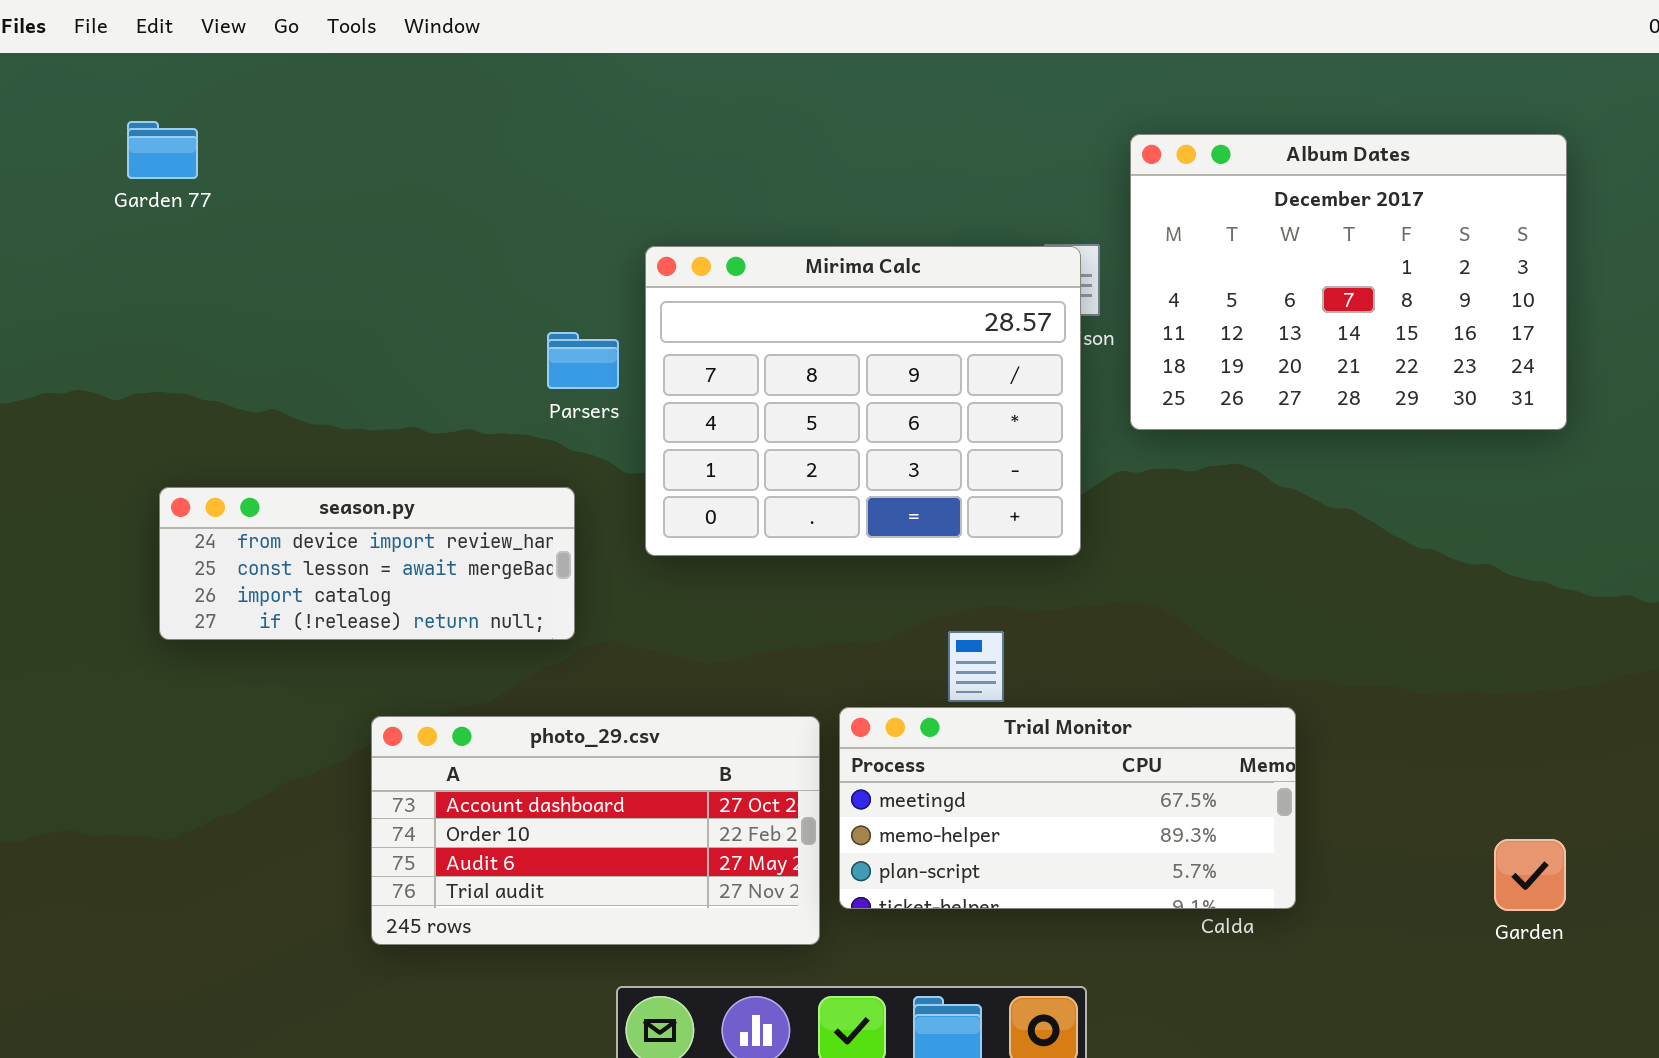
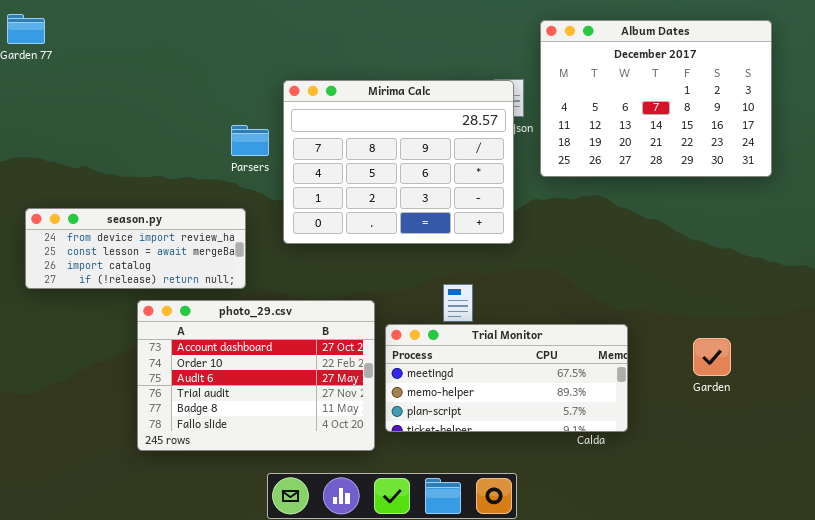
photo_29.csv: [371,716,820,945] -> [137,300,375,451], resized
Garden: [1494,839,1566,911] -> [693,338,731,376], moved

